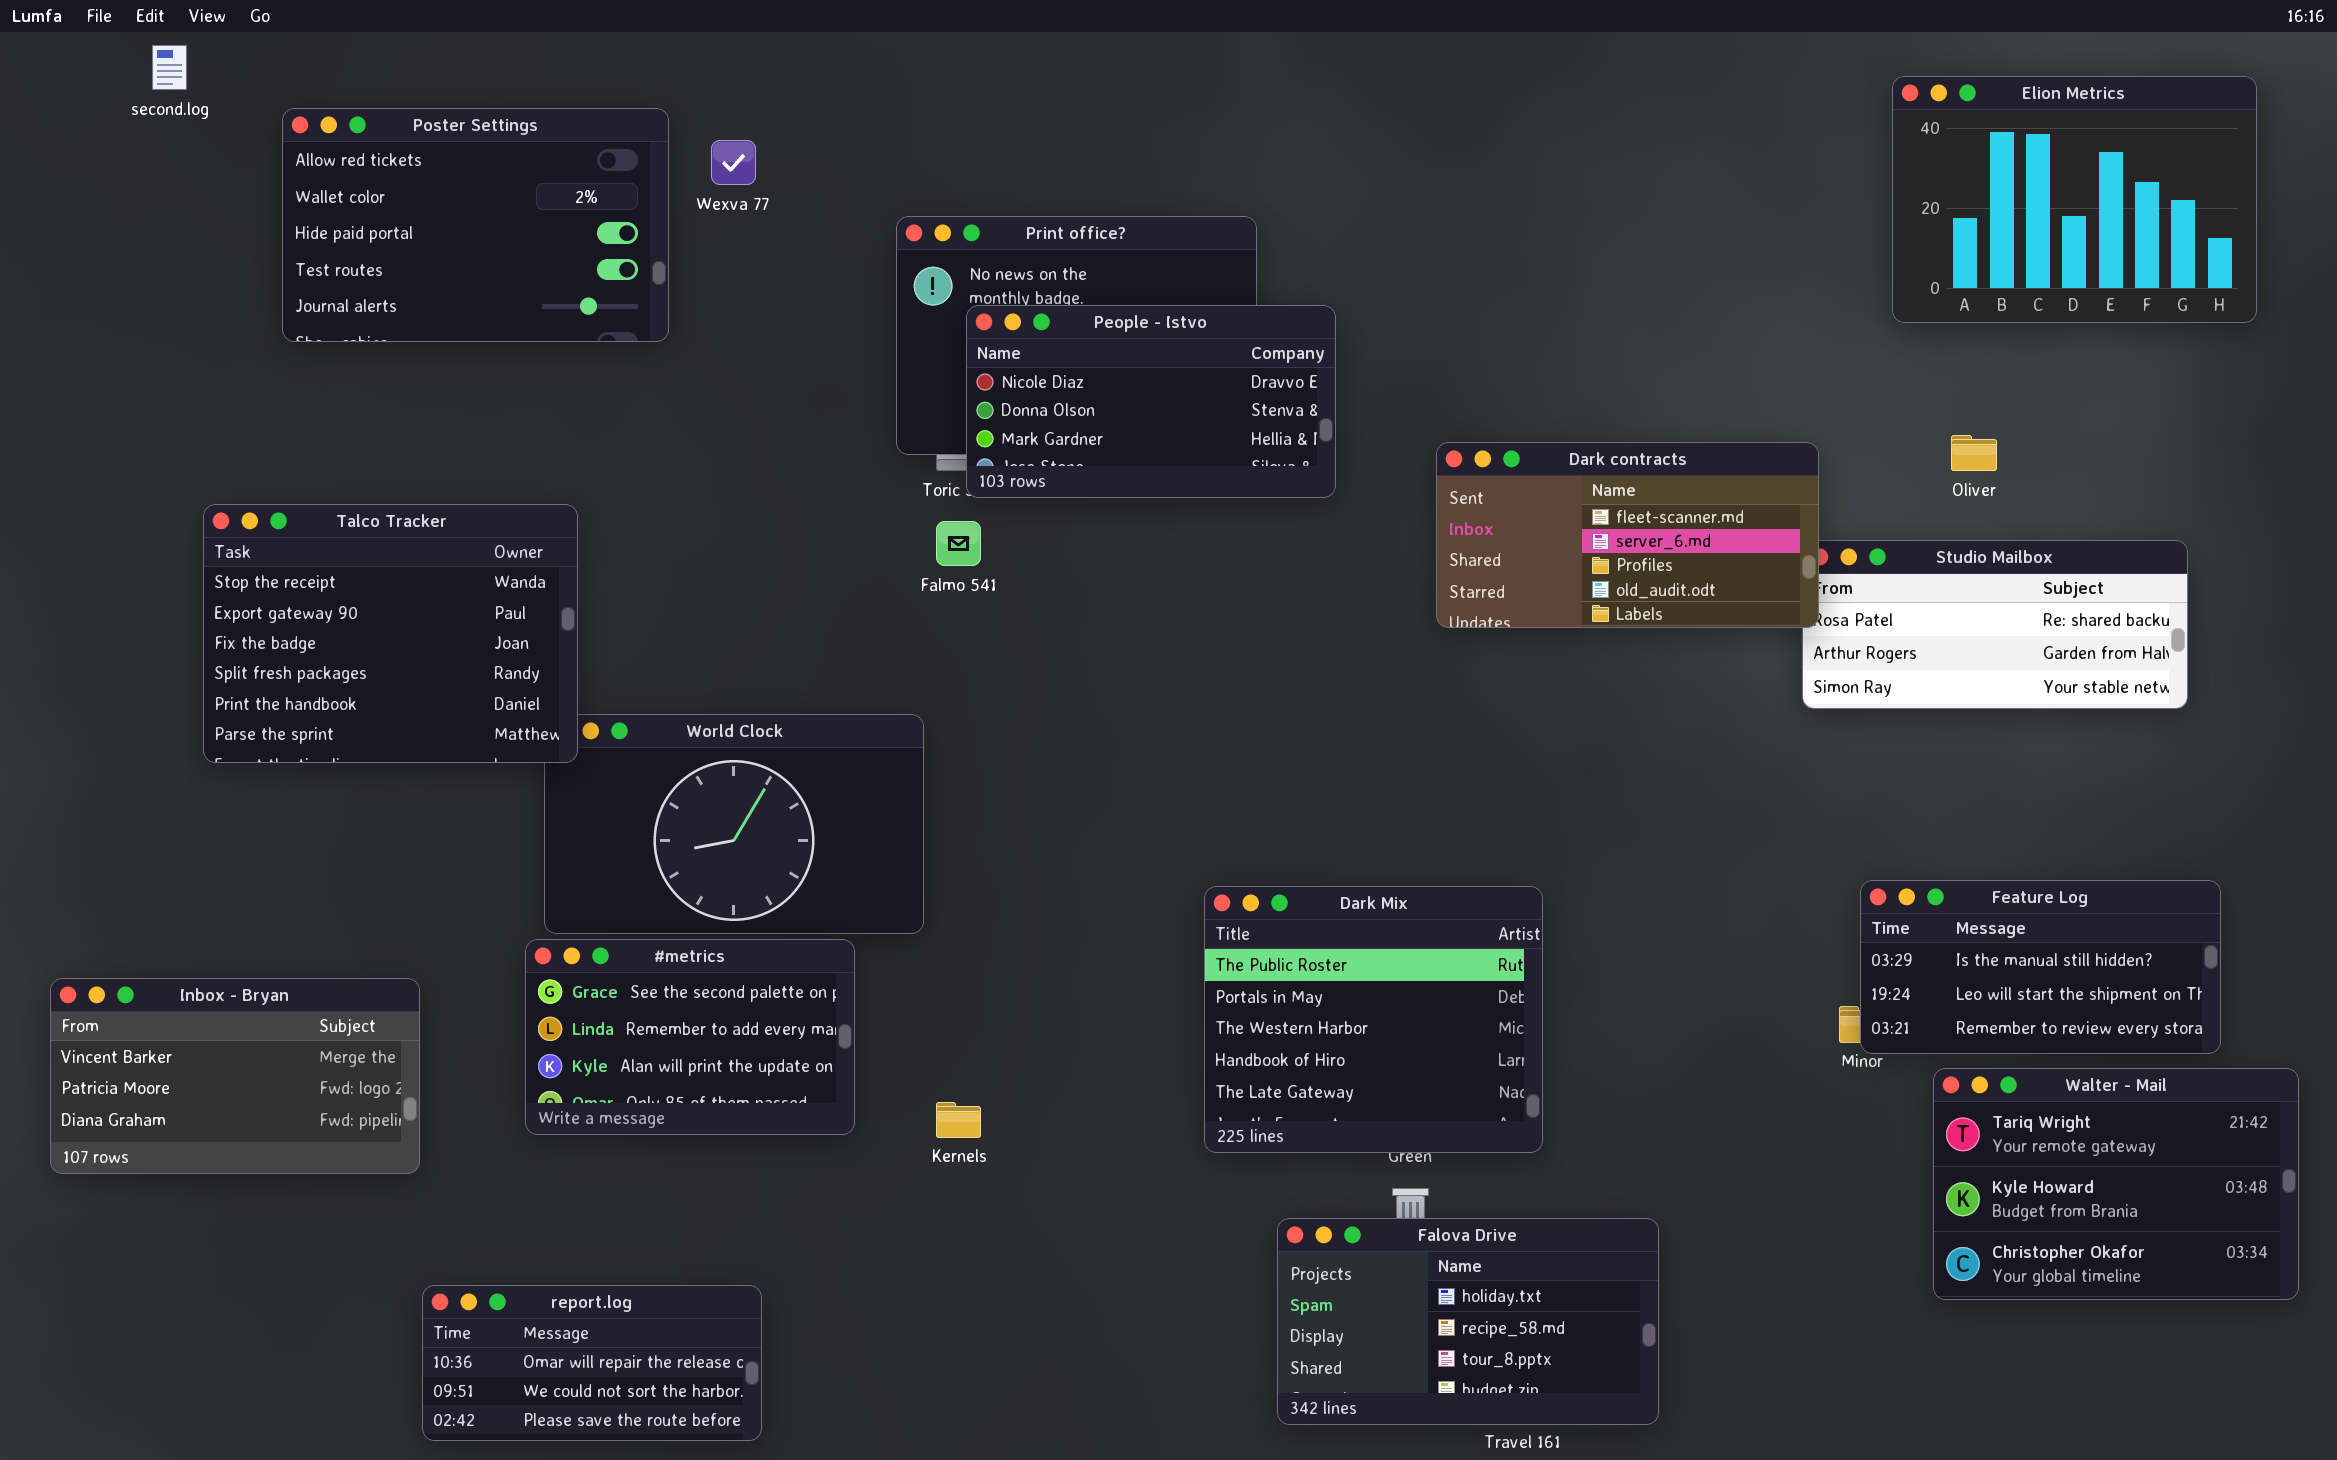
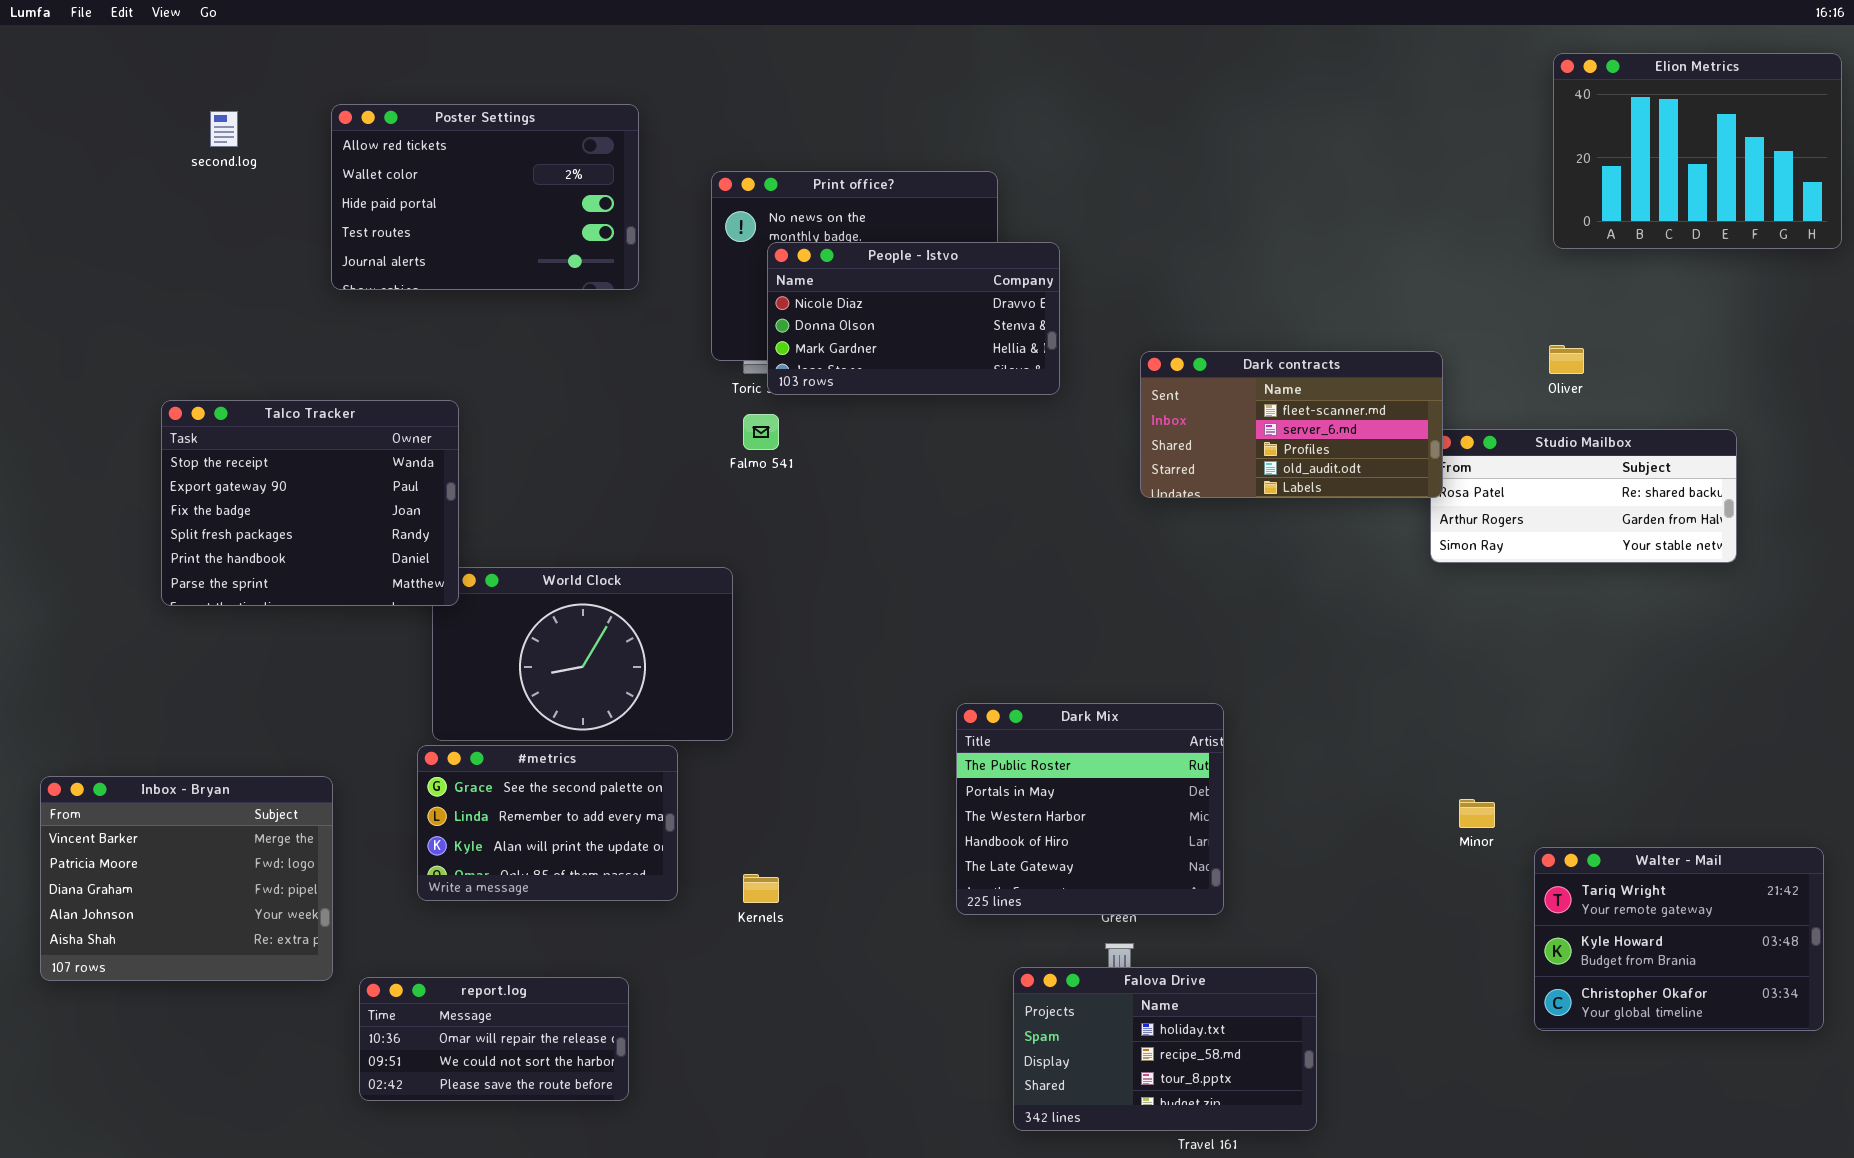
second.log: [152,45,187,90] -> [210,111,238,147], moved
Elion Metrics: [1892,76,2257,323] -> [1553,53,1842,249], moved
Poster Settings: [282,108,669,342] -> [331,104,639,290], moved
Feature Log: [1860,880,2221,1054] -> none, closed
Inbox - Bryan: [50,978,420,1174] -> [40,776,333,981], resized
report.log: [422,1285,762,1441] -> [359,977,629,1101], moved

